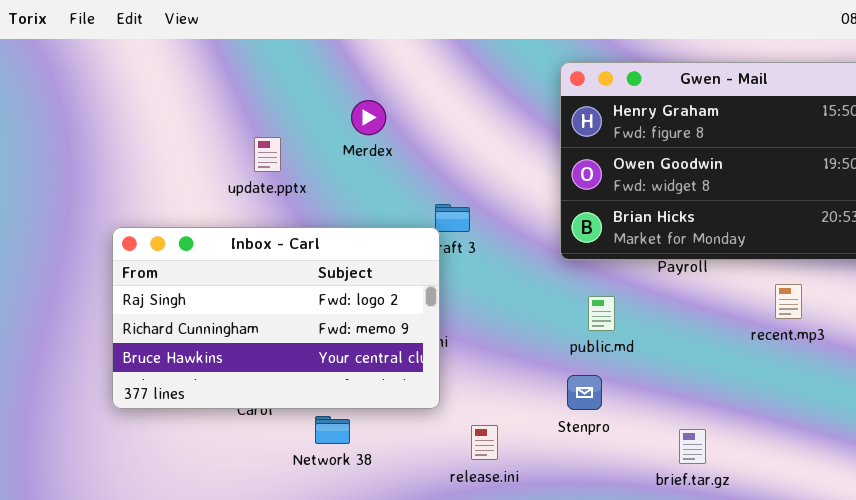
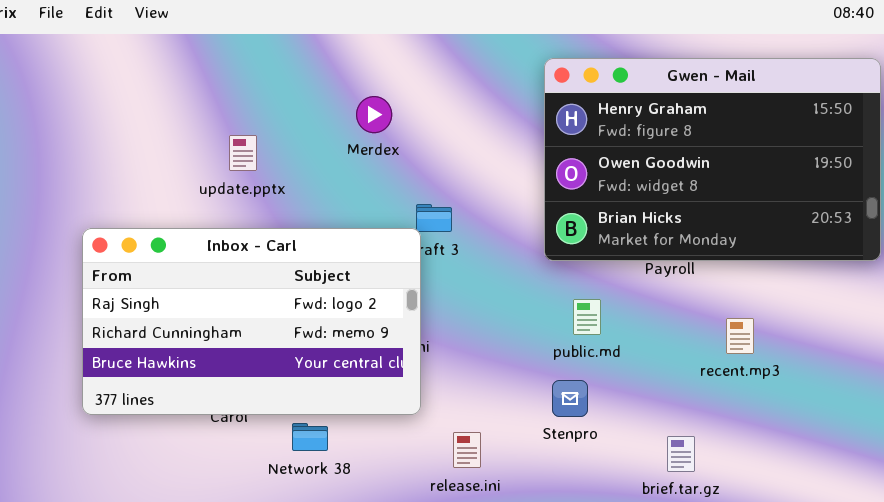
Merdex: [351,100,386,135] -> [356,96,392,133], moved
recent.mp3: [775,284,802,319] -> [726,318,754,354], moved

